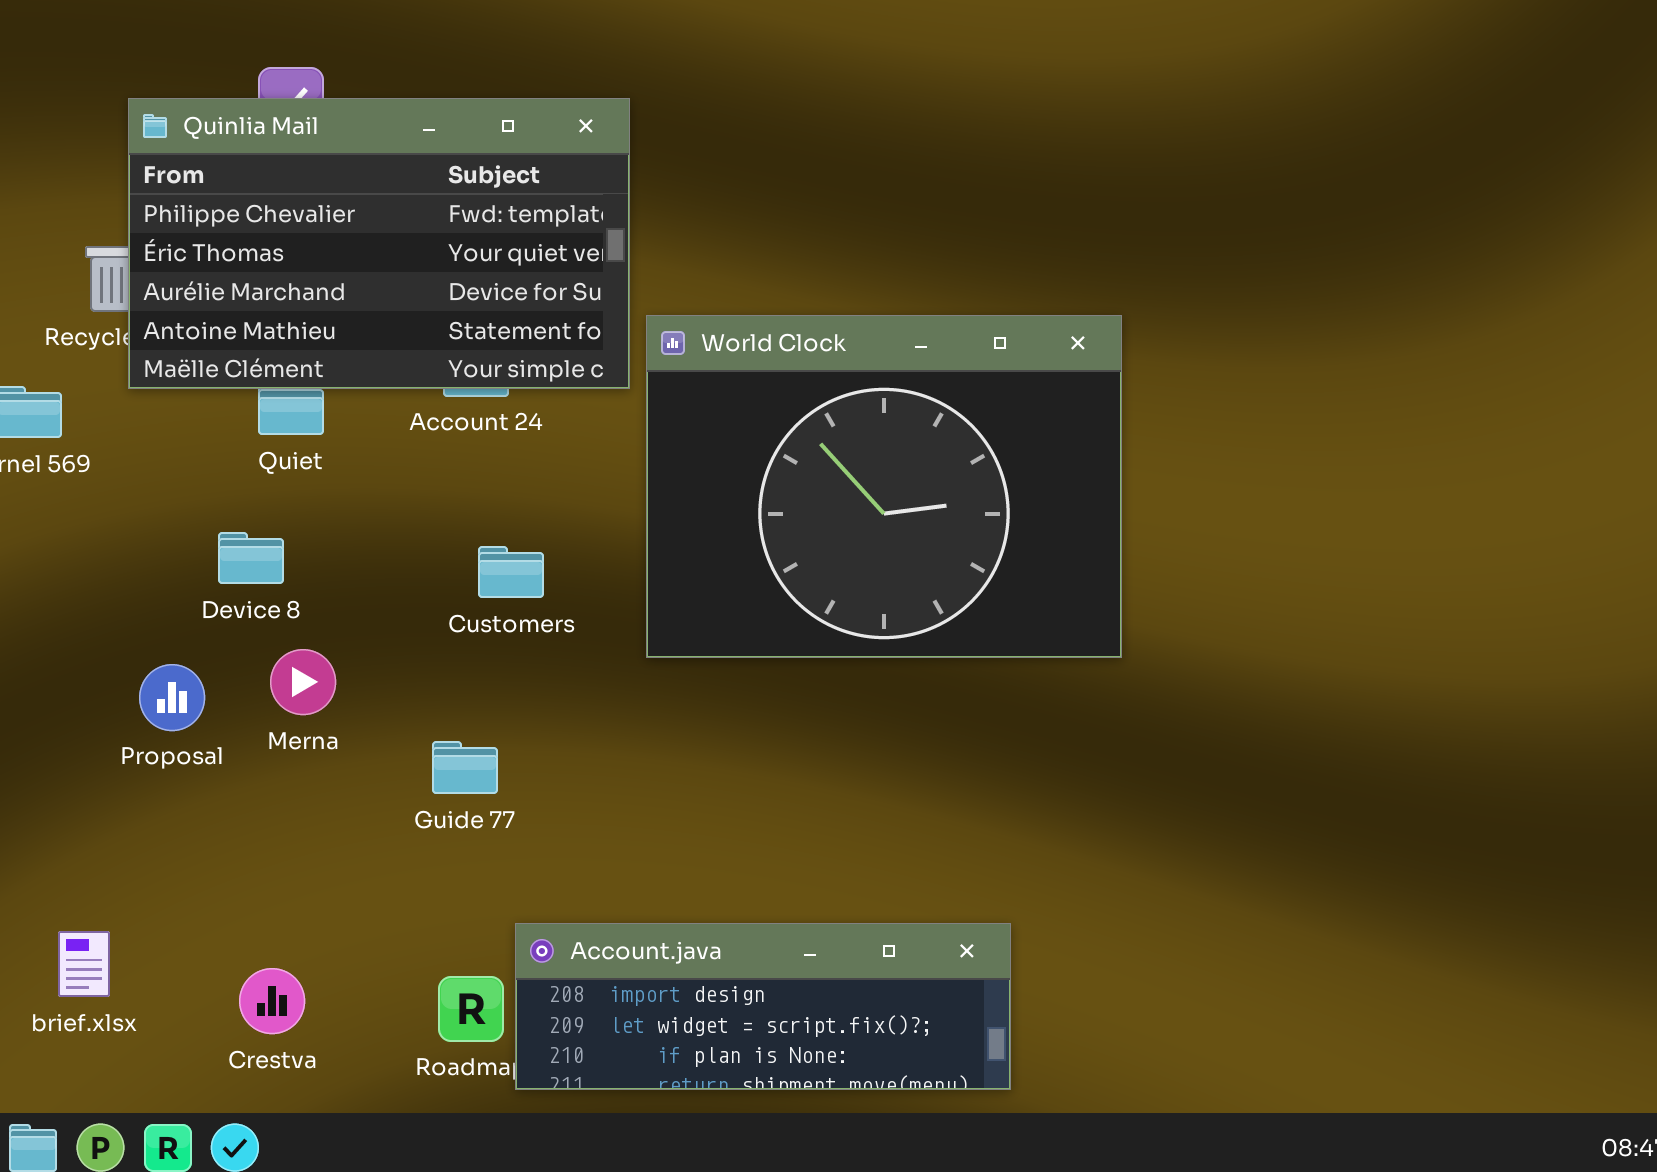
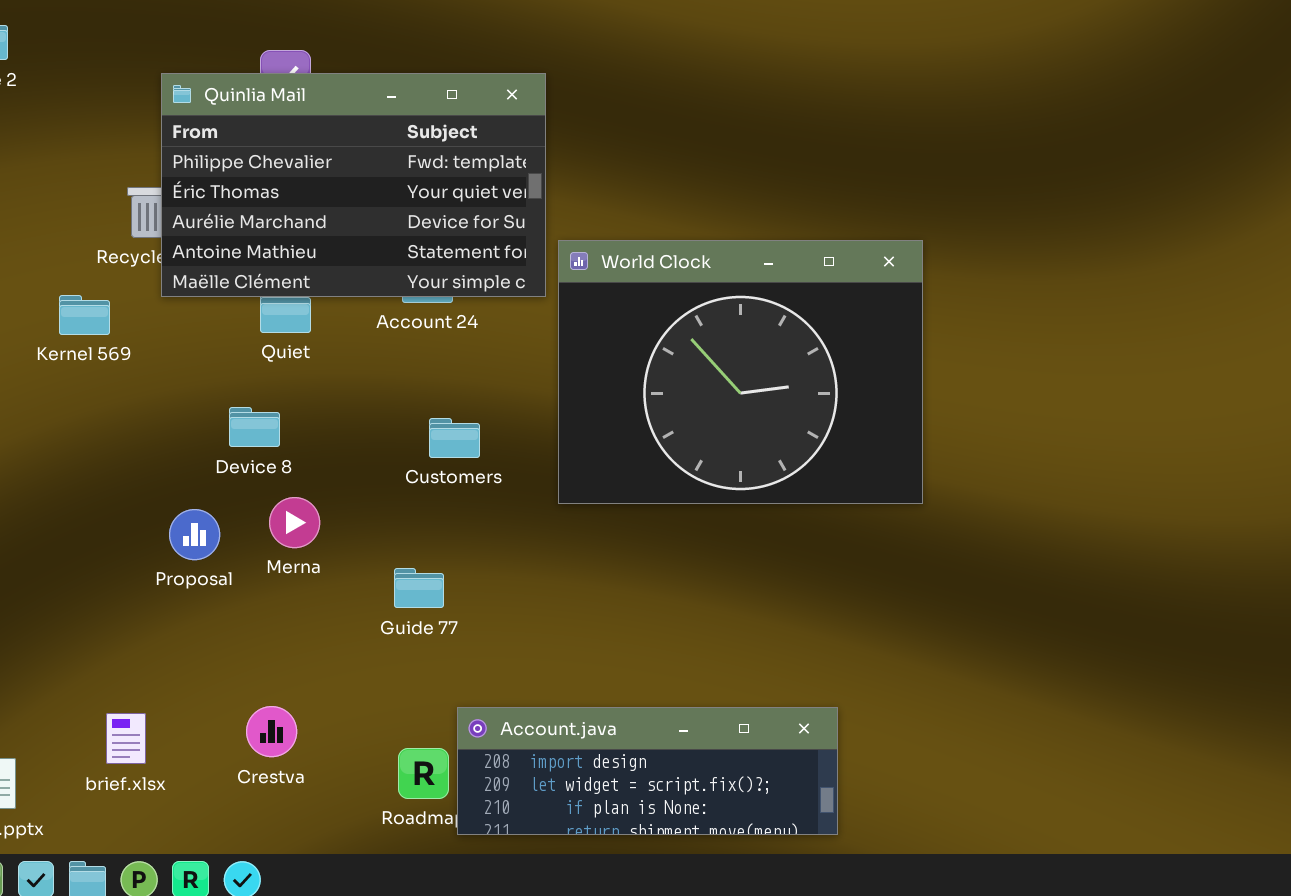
Crestva: [239,968,305,1034] -> [246,706,297,757], moved

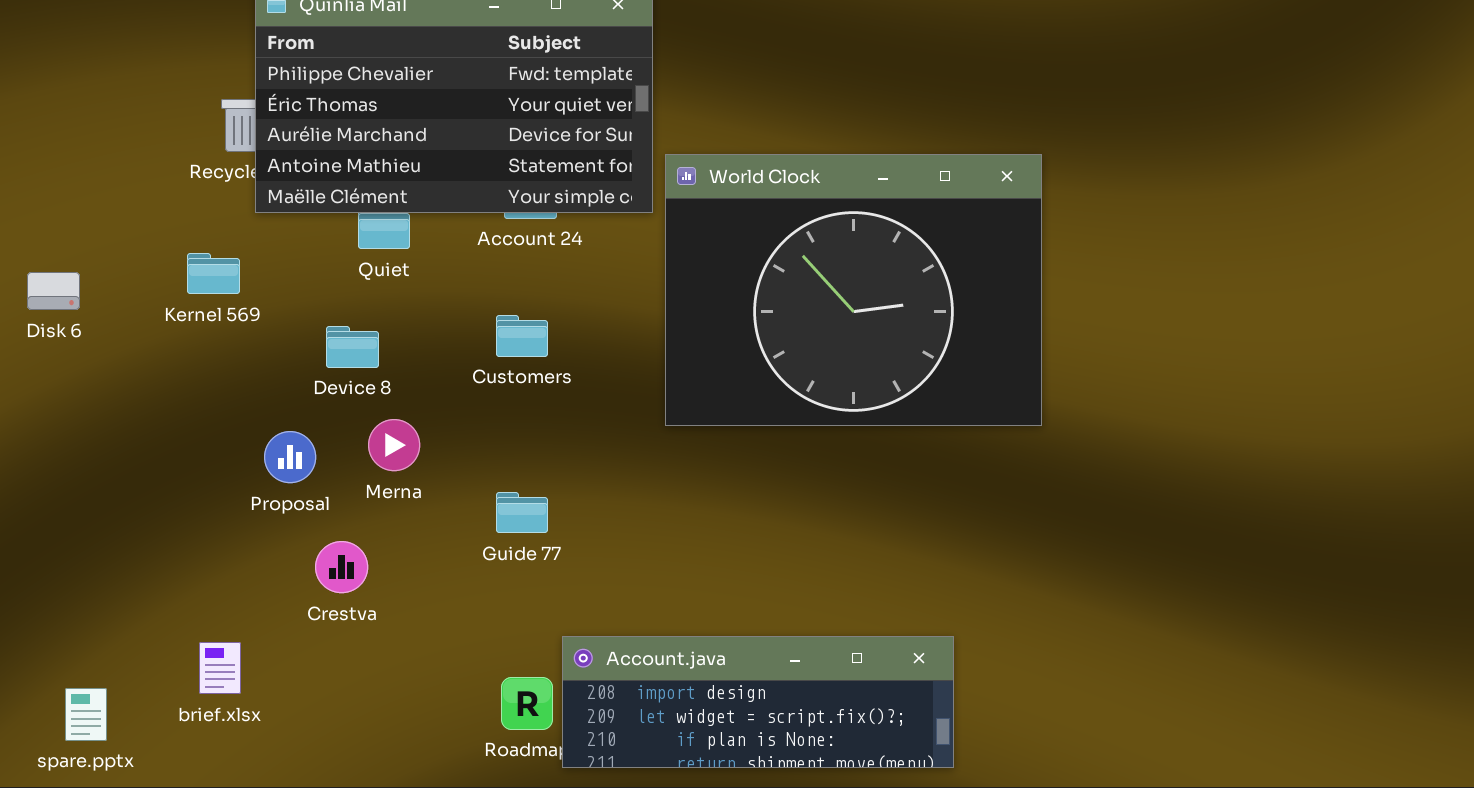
Kernel 569: [59,295,110,335] -> [187,253,240,294], moved
Customers: [429,418,480,458] -> [496,315,548,357], moved
Crestva: [246,706,297,757] -> [315,541,368,593], moved

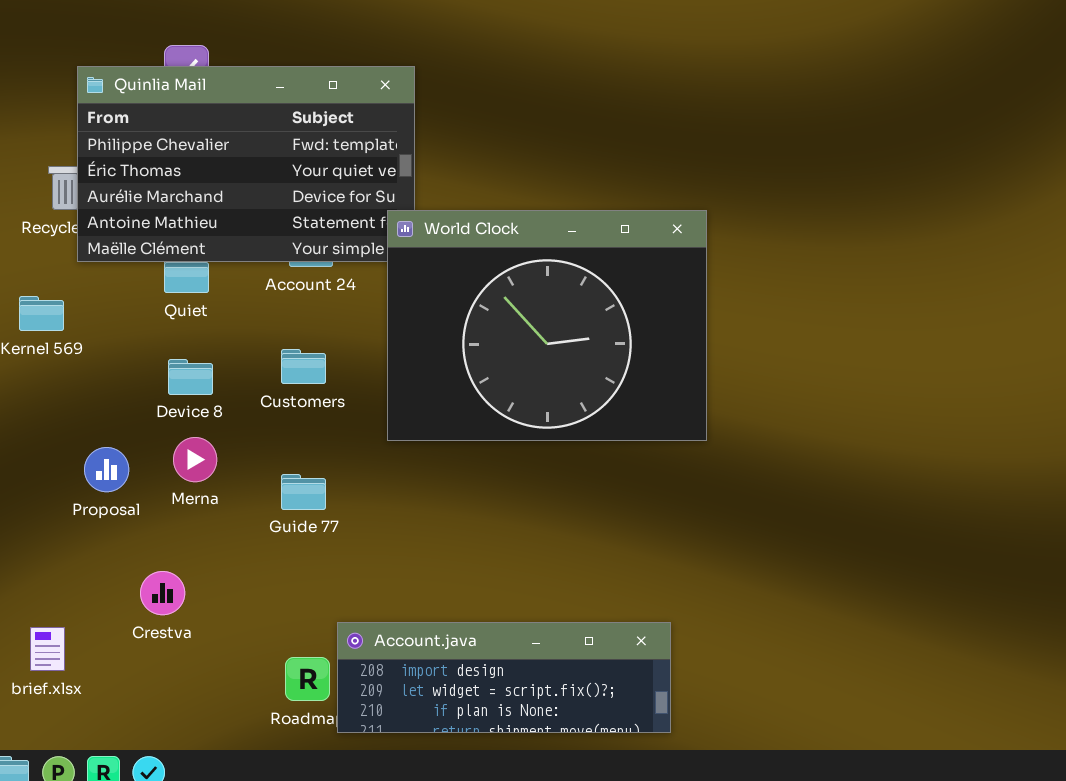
World Clock: [665,154,1042,426] -> [387,210,707,441], moved
Device 8: [326,326,379,368] -> [168,359,213,395], moved
Guide 77: [496,492,548,533] -> [281,474,326,510], moved
Crestva: [315,541,368,593] -> [140,571,185,615], moved

